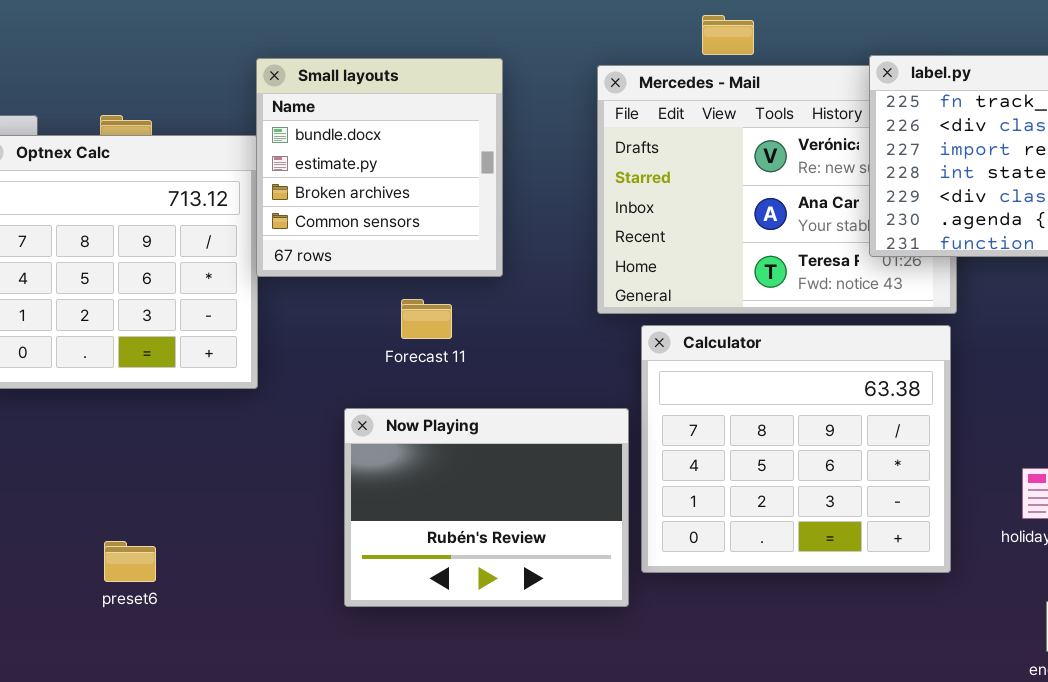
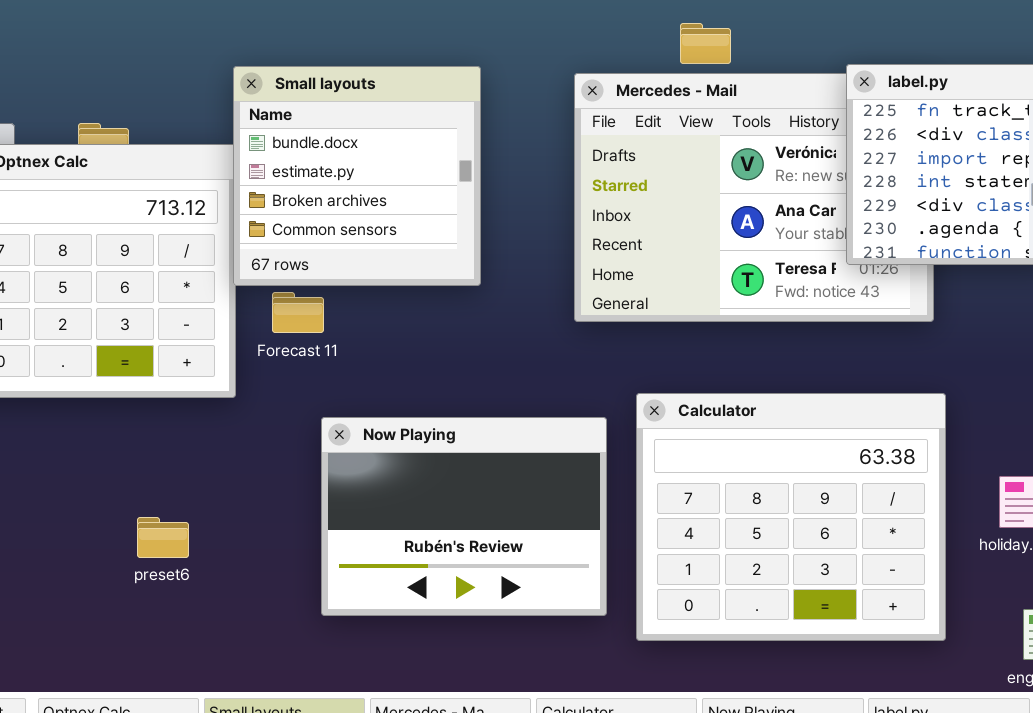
Forecast 11: [401,299,452,339] -> [272,292,324,333], moved
Calculator: [641,325,951,573] -> [636,393,946,641], moved
preset6: [104,541,156,582] -> [137,517,189,558], moved

